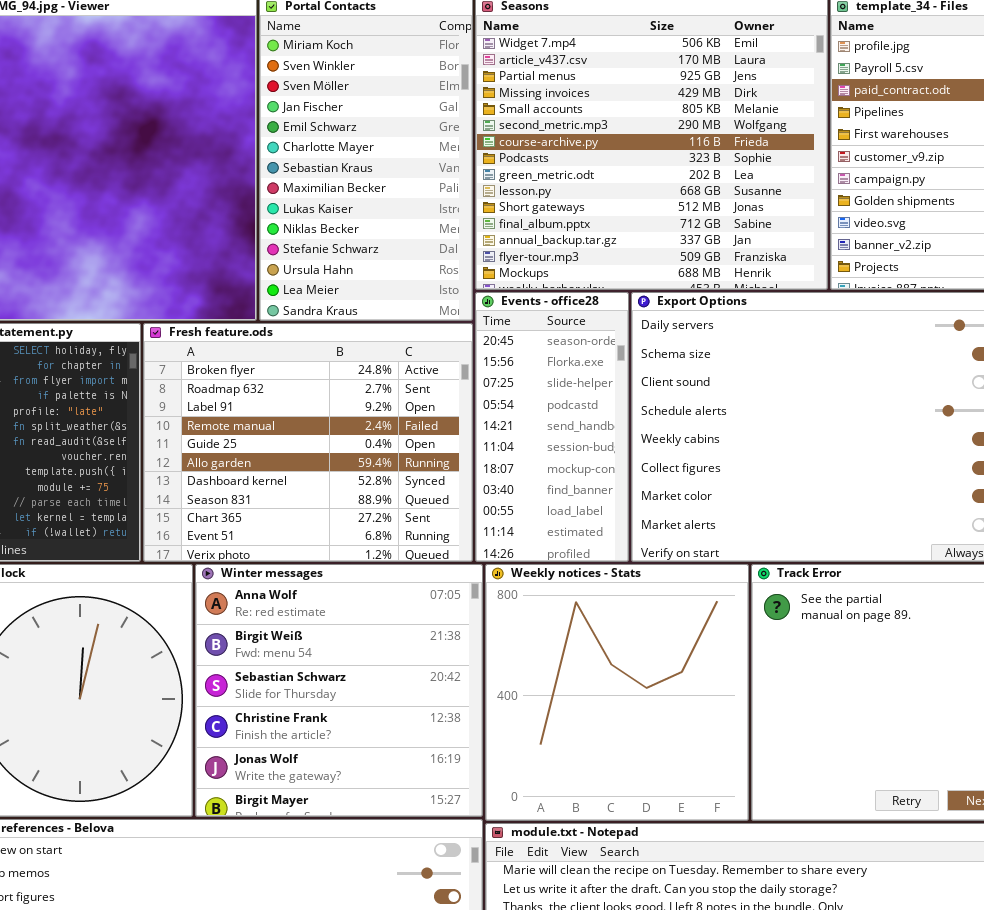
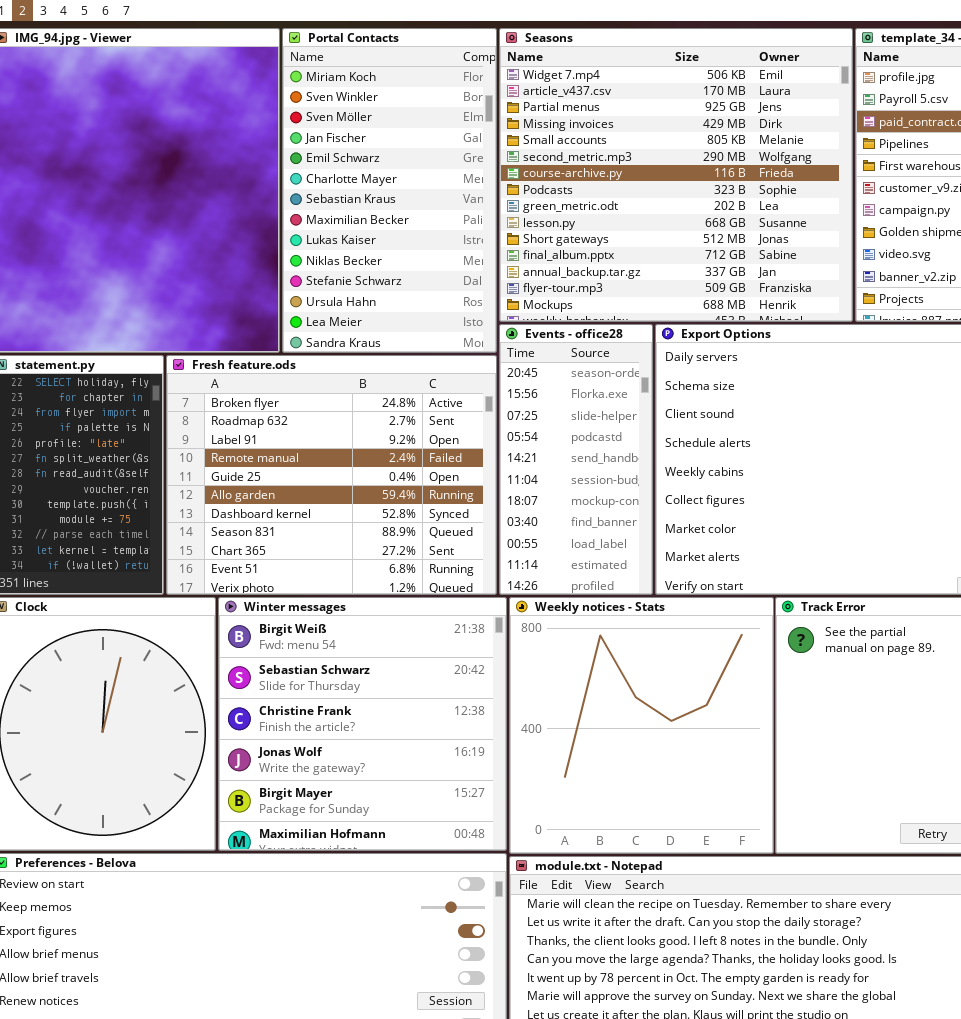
Winter messages: [195,564,483,817] -> [218,597,507,851], scrolled down 1 row

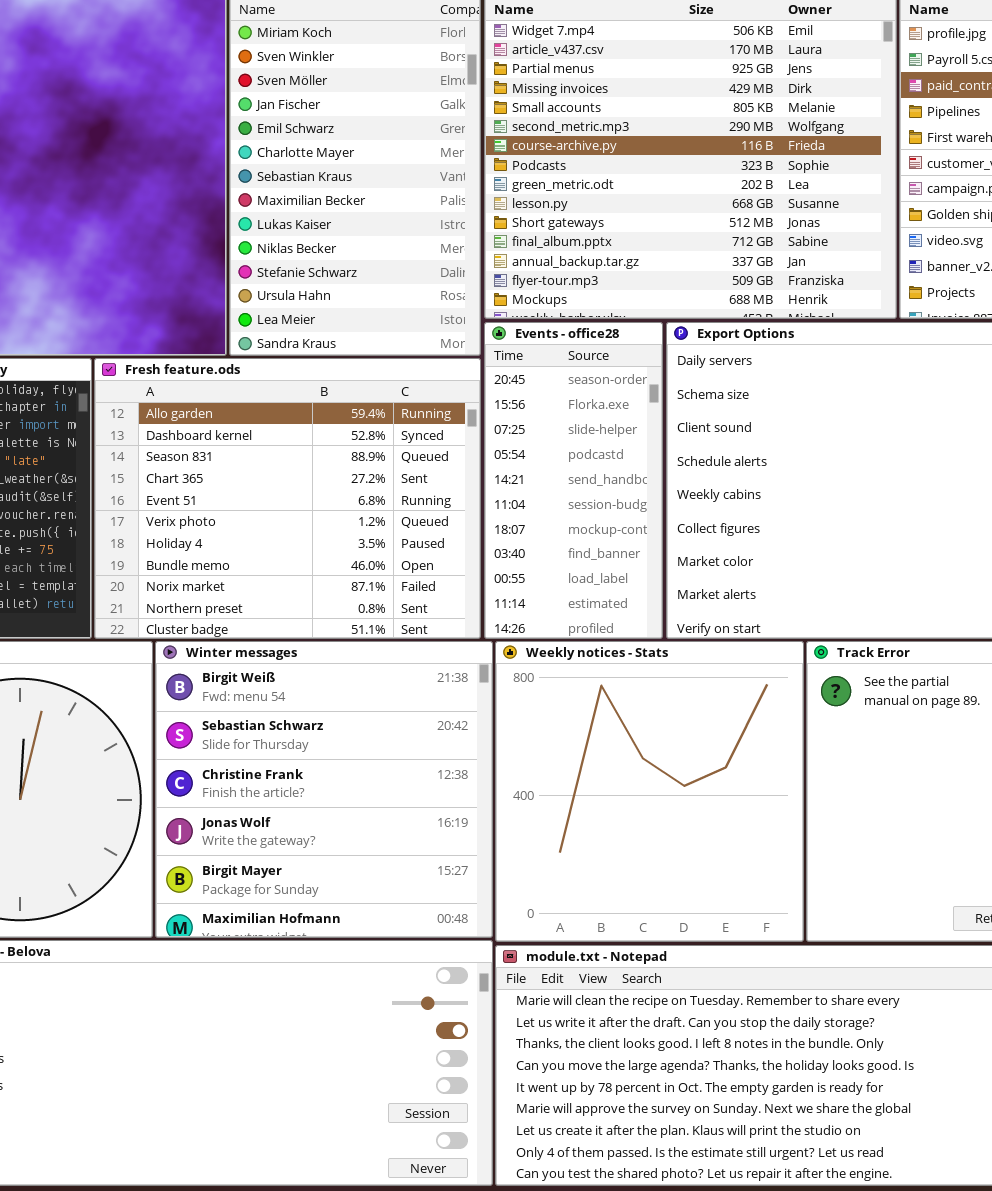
Fresh feature.ods: [166,355,497,595] -> [94,358,481,639], scrolled down 5 rows

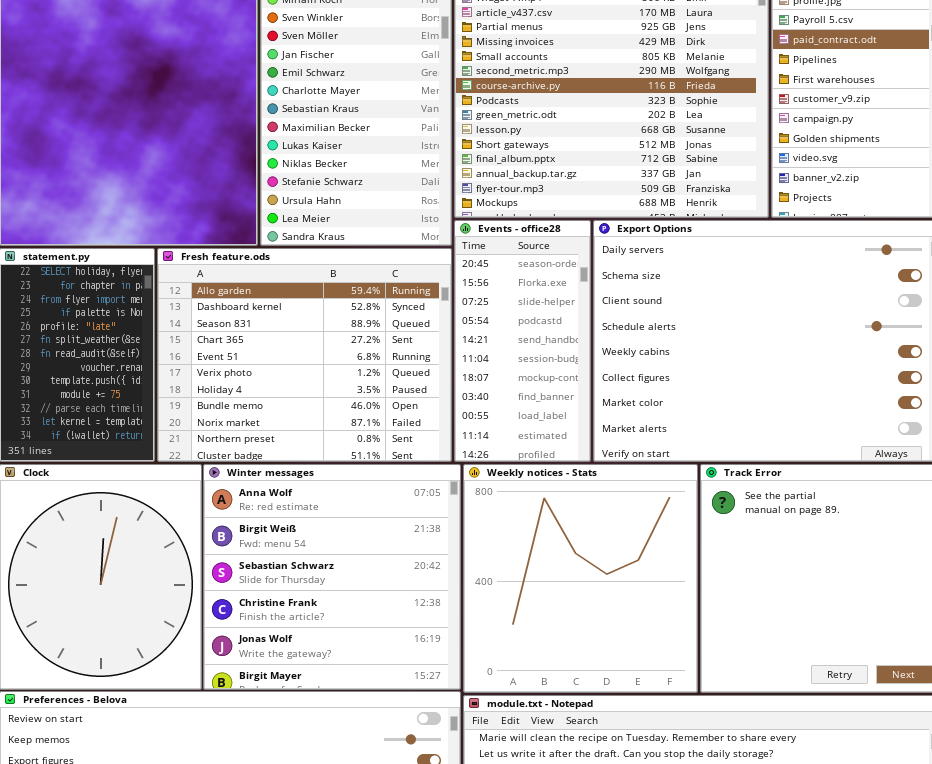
Winter messages: [155,641,493,938] -> [203,464,461,690], scrolled up 1 row

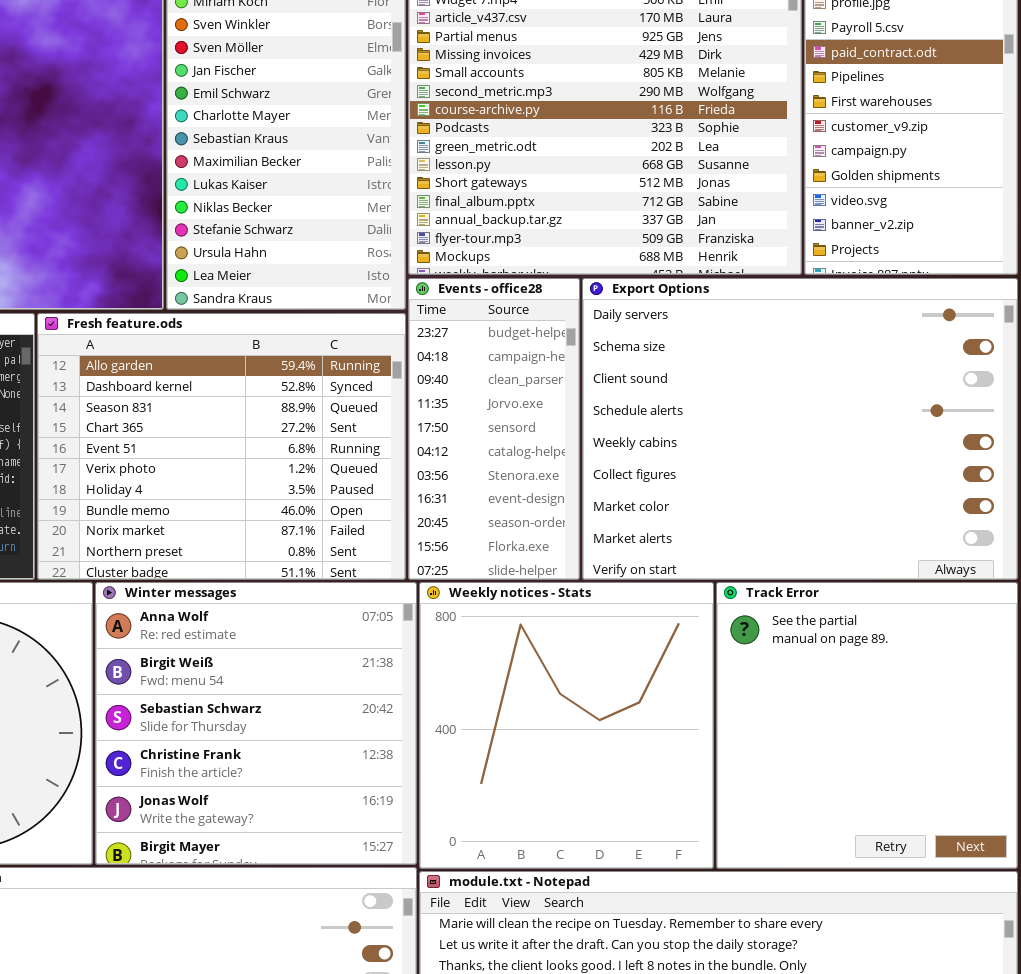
Events - office28: [454,220,591,462] -> [408,278,580,580], scrolled up 8 rows

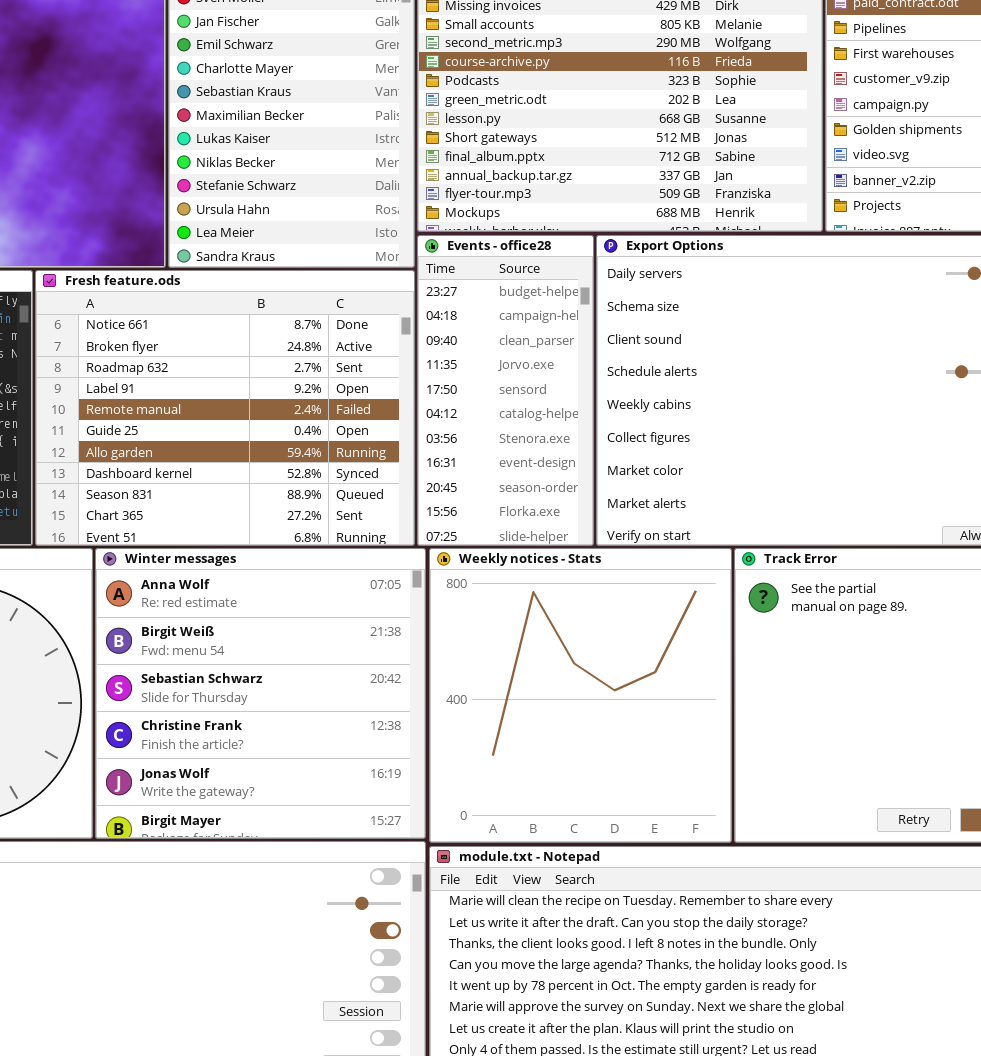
Fresh feature.ods: [37,313,406,580] -> [35,270,415,546], scrolled up 6 rows

